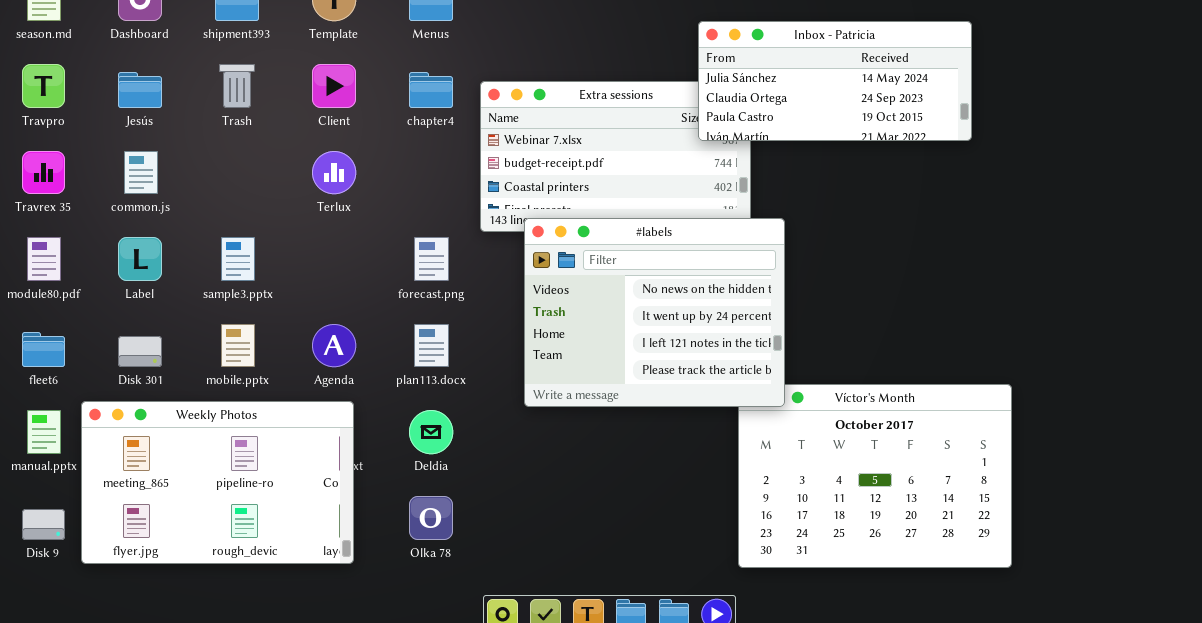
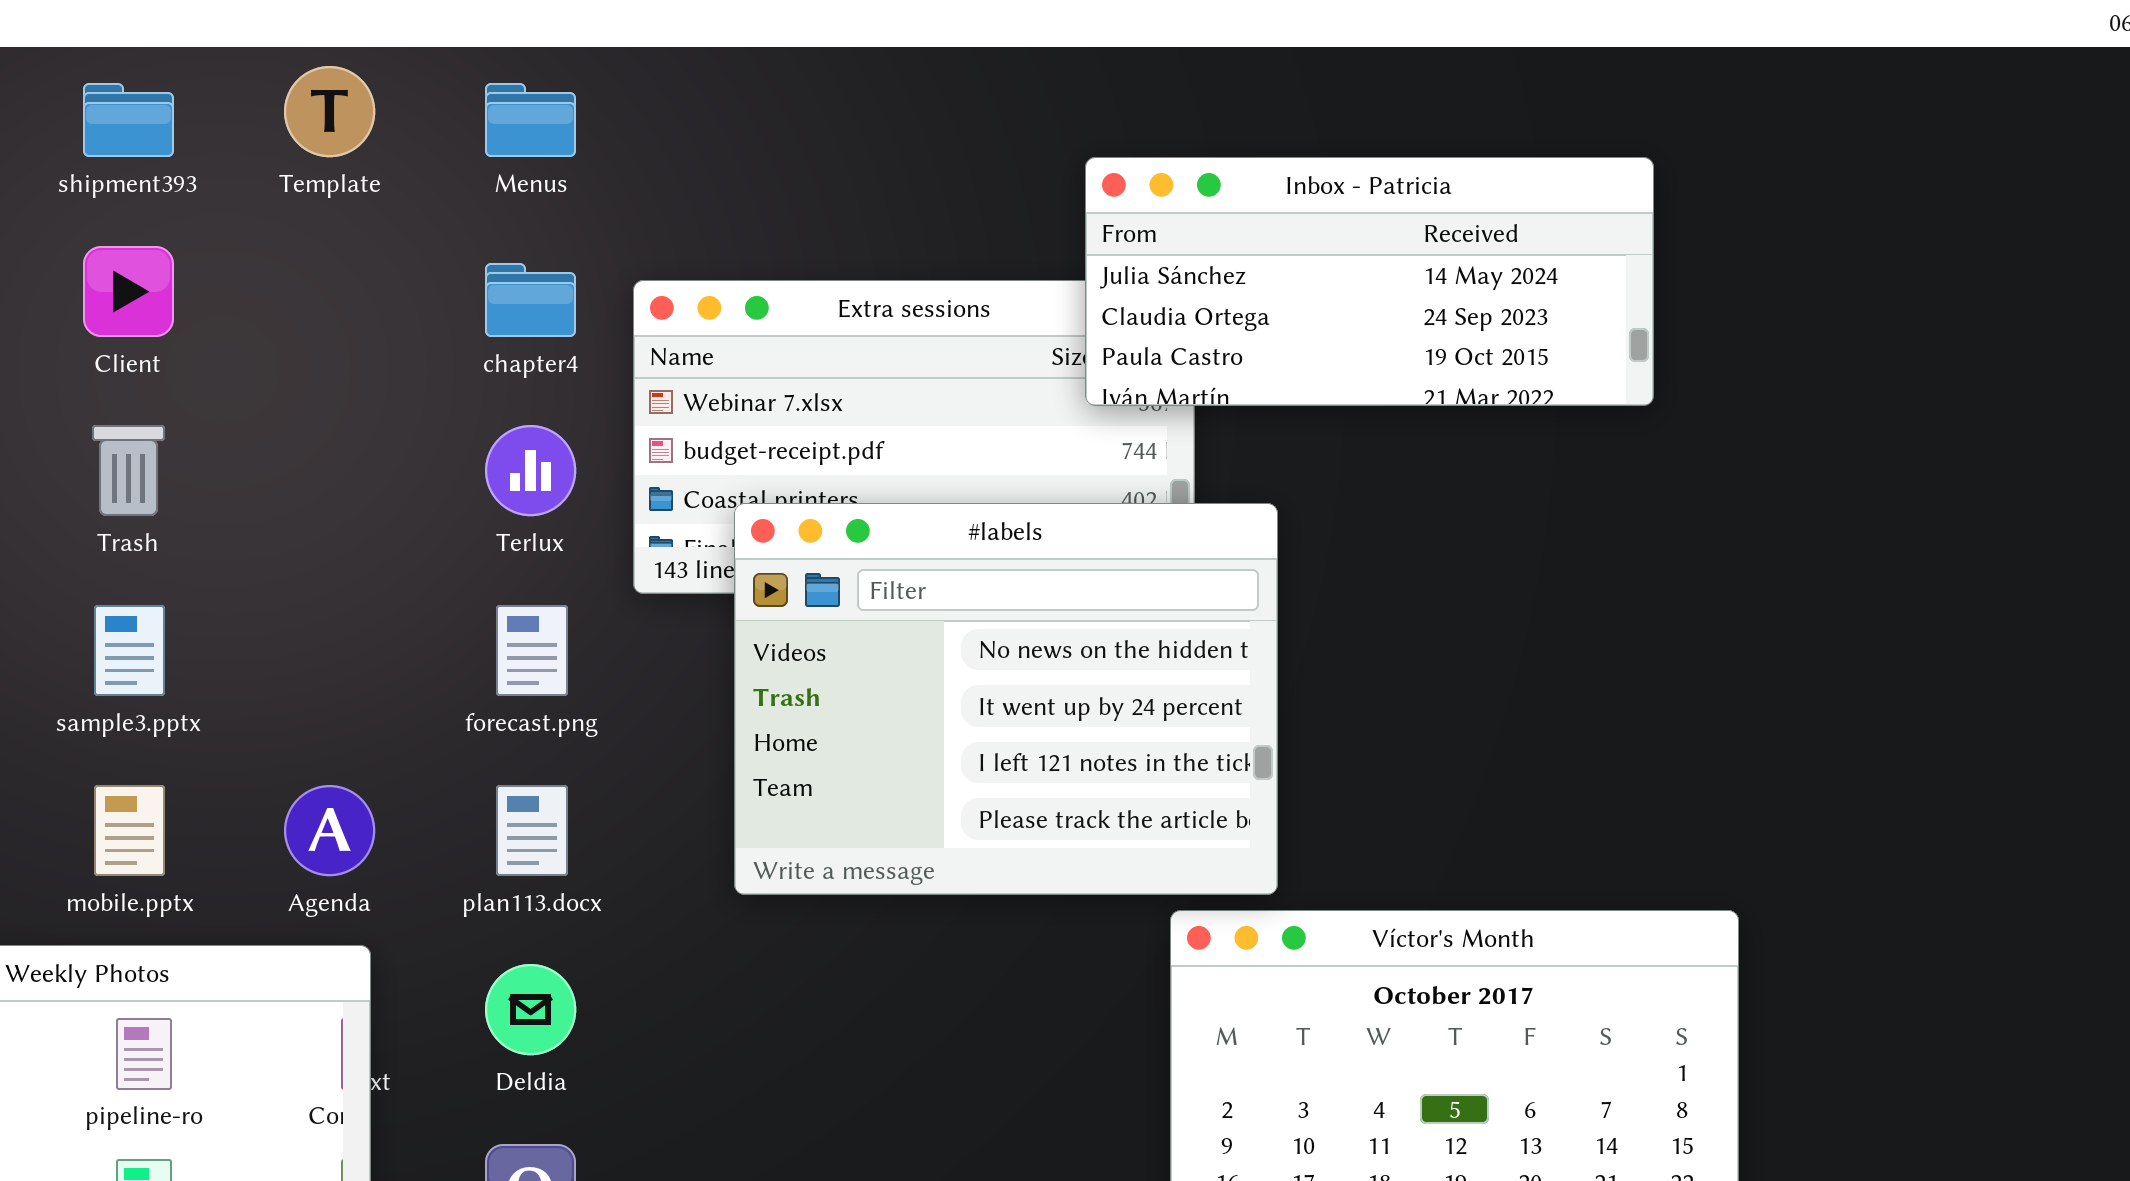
Trash: [219,64,255,108] -> [92,425,165,516], moved
Client: [312,64,356,108] -> [83,246,174,337], moved
Terlux: [312,151,356,194] -> [485,425,576,516], moved
#labels: [524,218,785,407] -> [734,503,1278,895], moved

